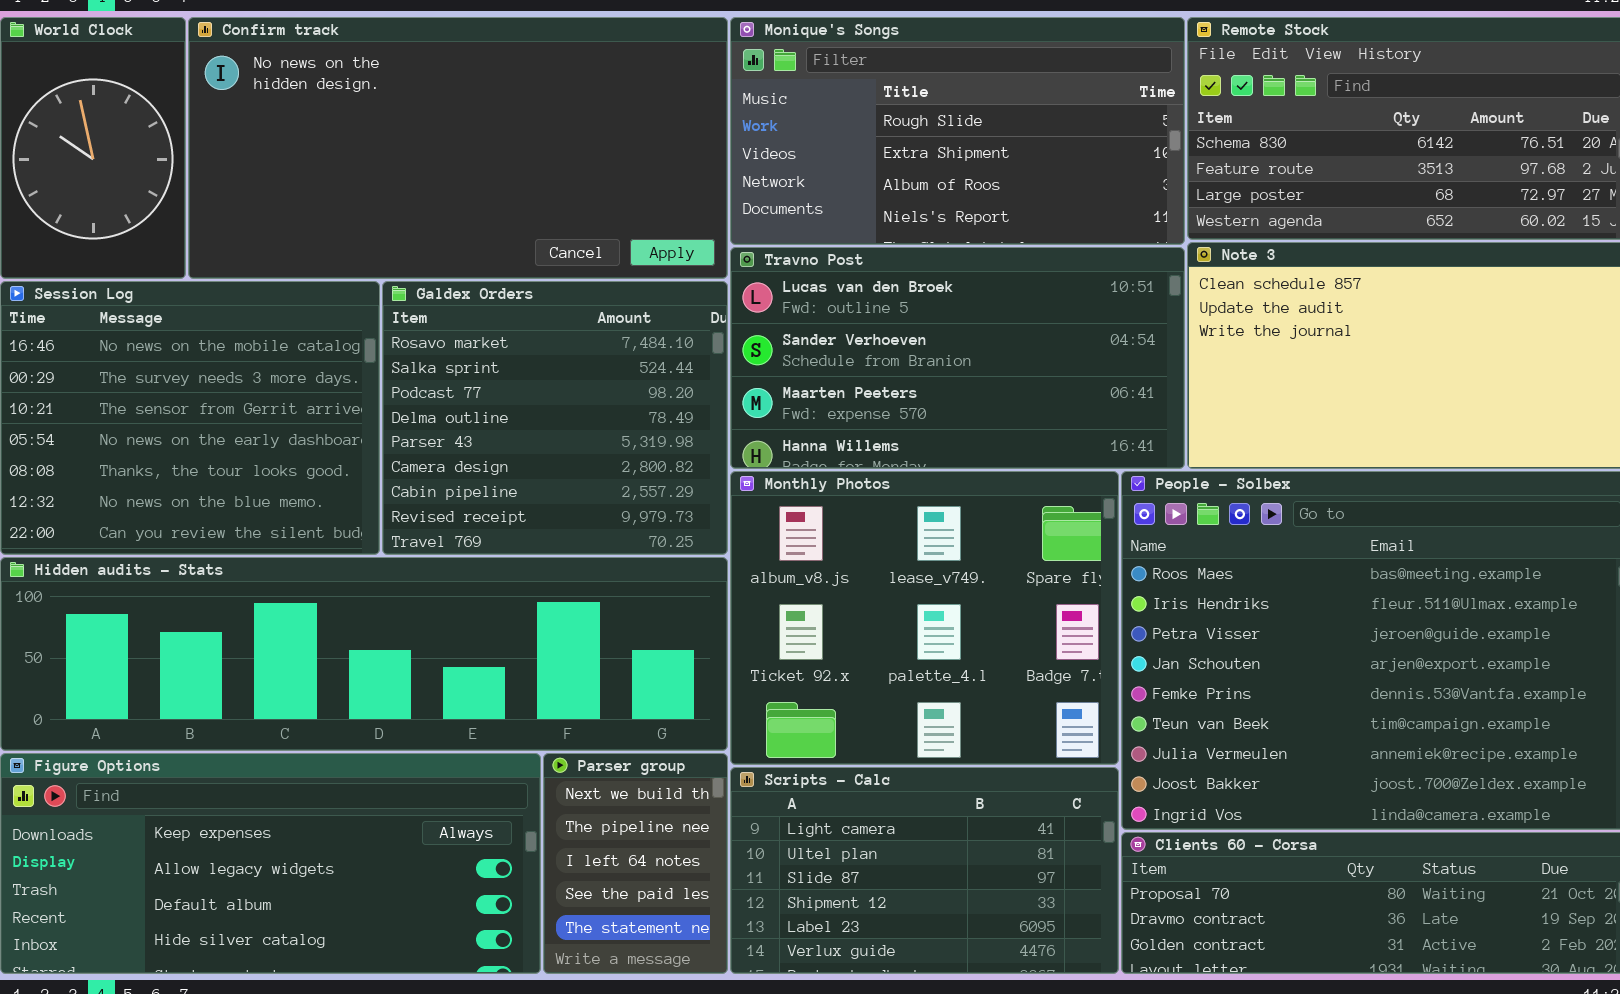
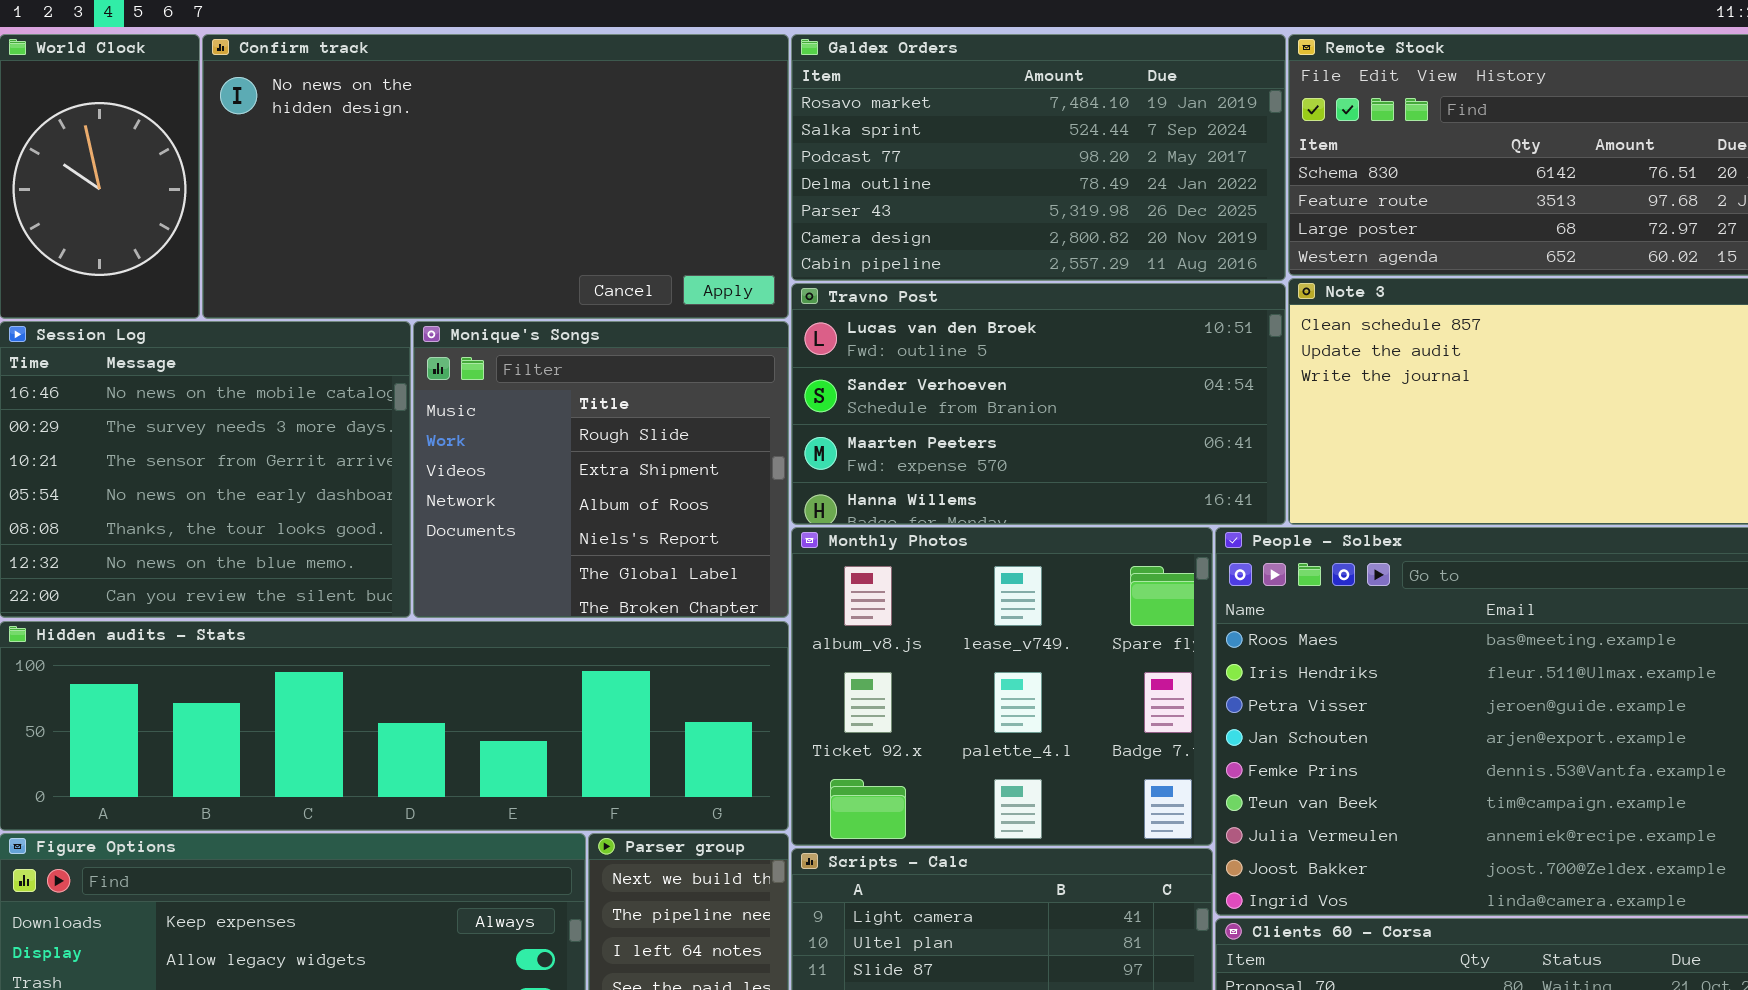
Monique's Songs: [730,17,1185,245] -> [413,321,789,618], moved, resized
Galdex Orders: [382,281,728,555] -> [791,34,1286,281], moved, resized

